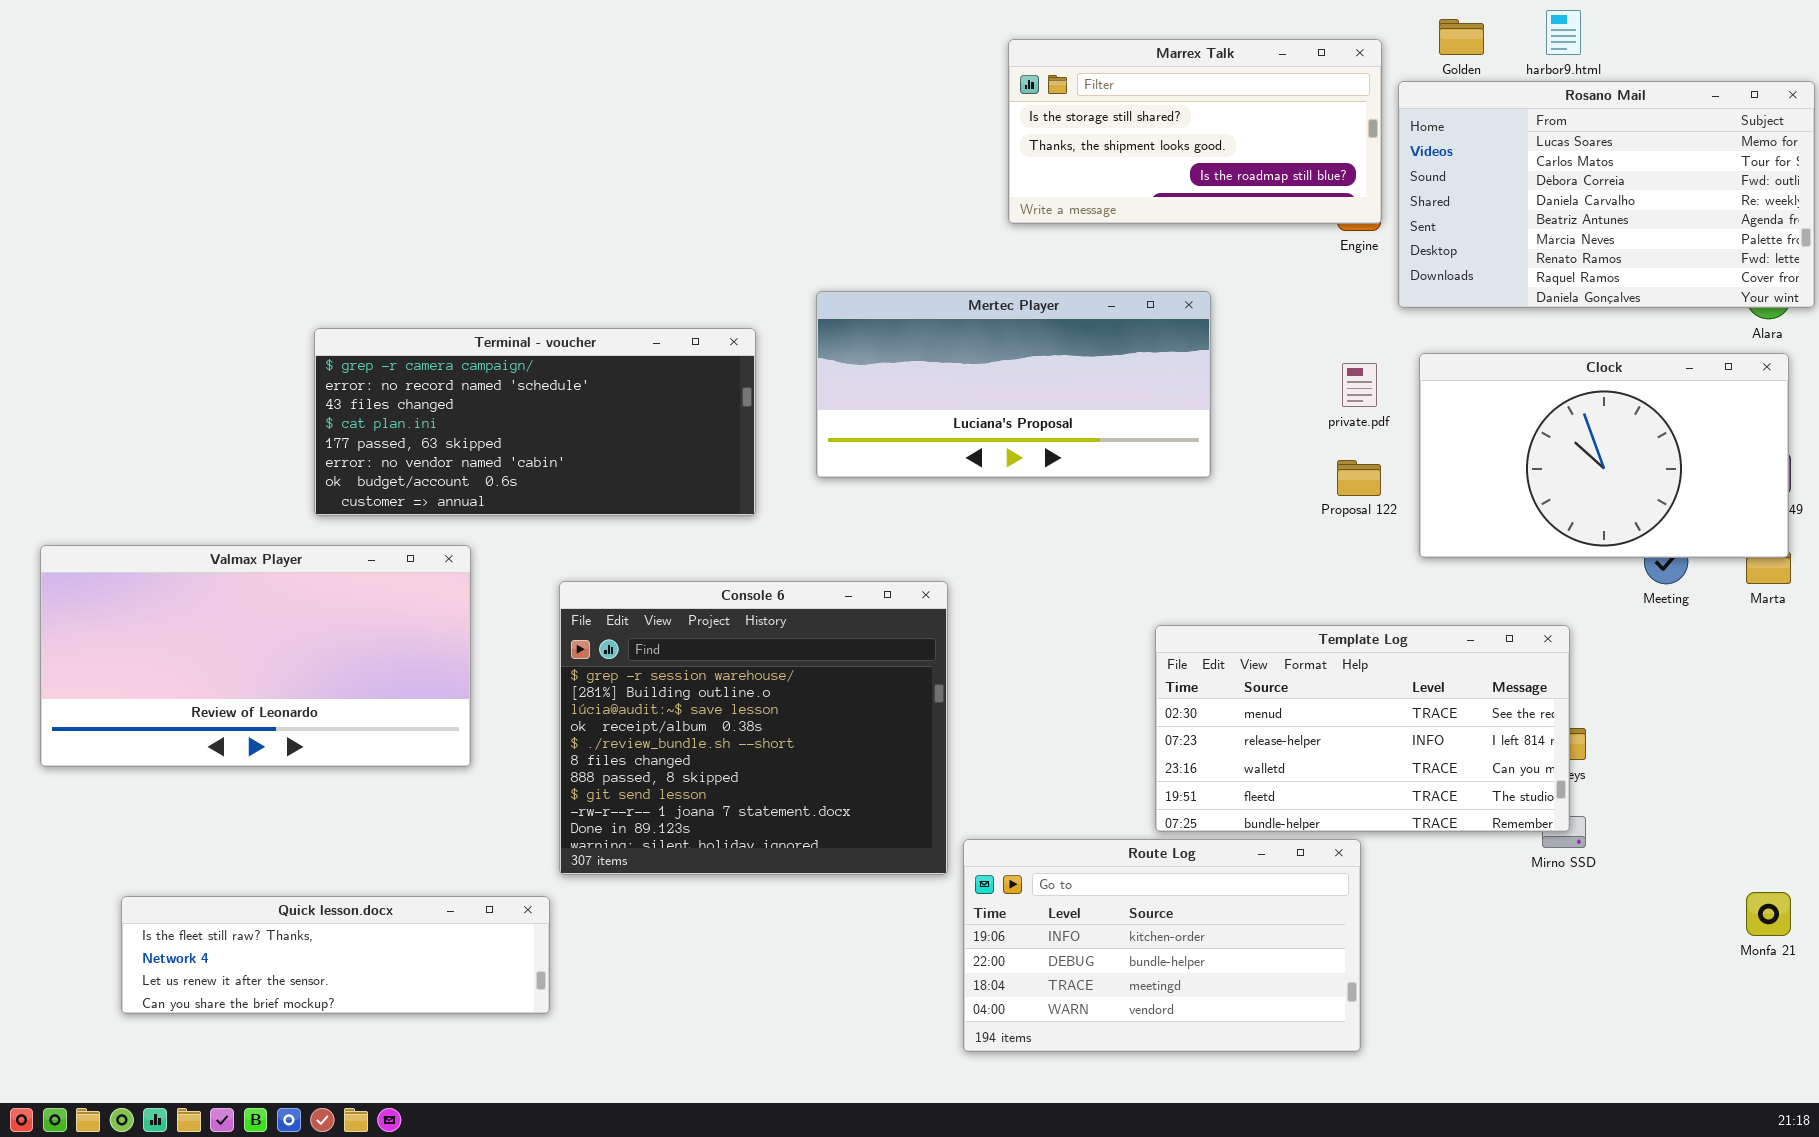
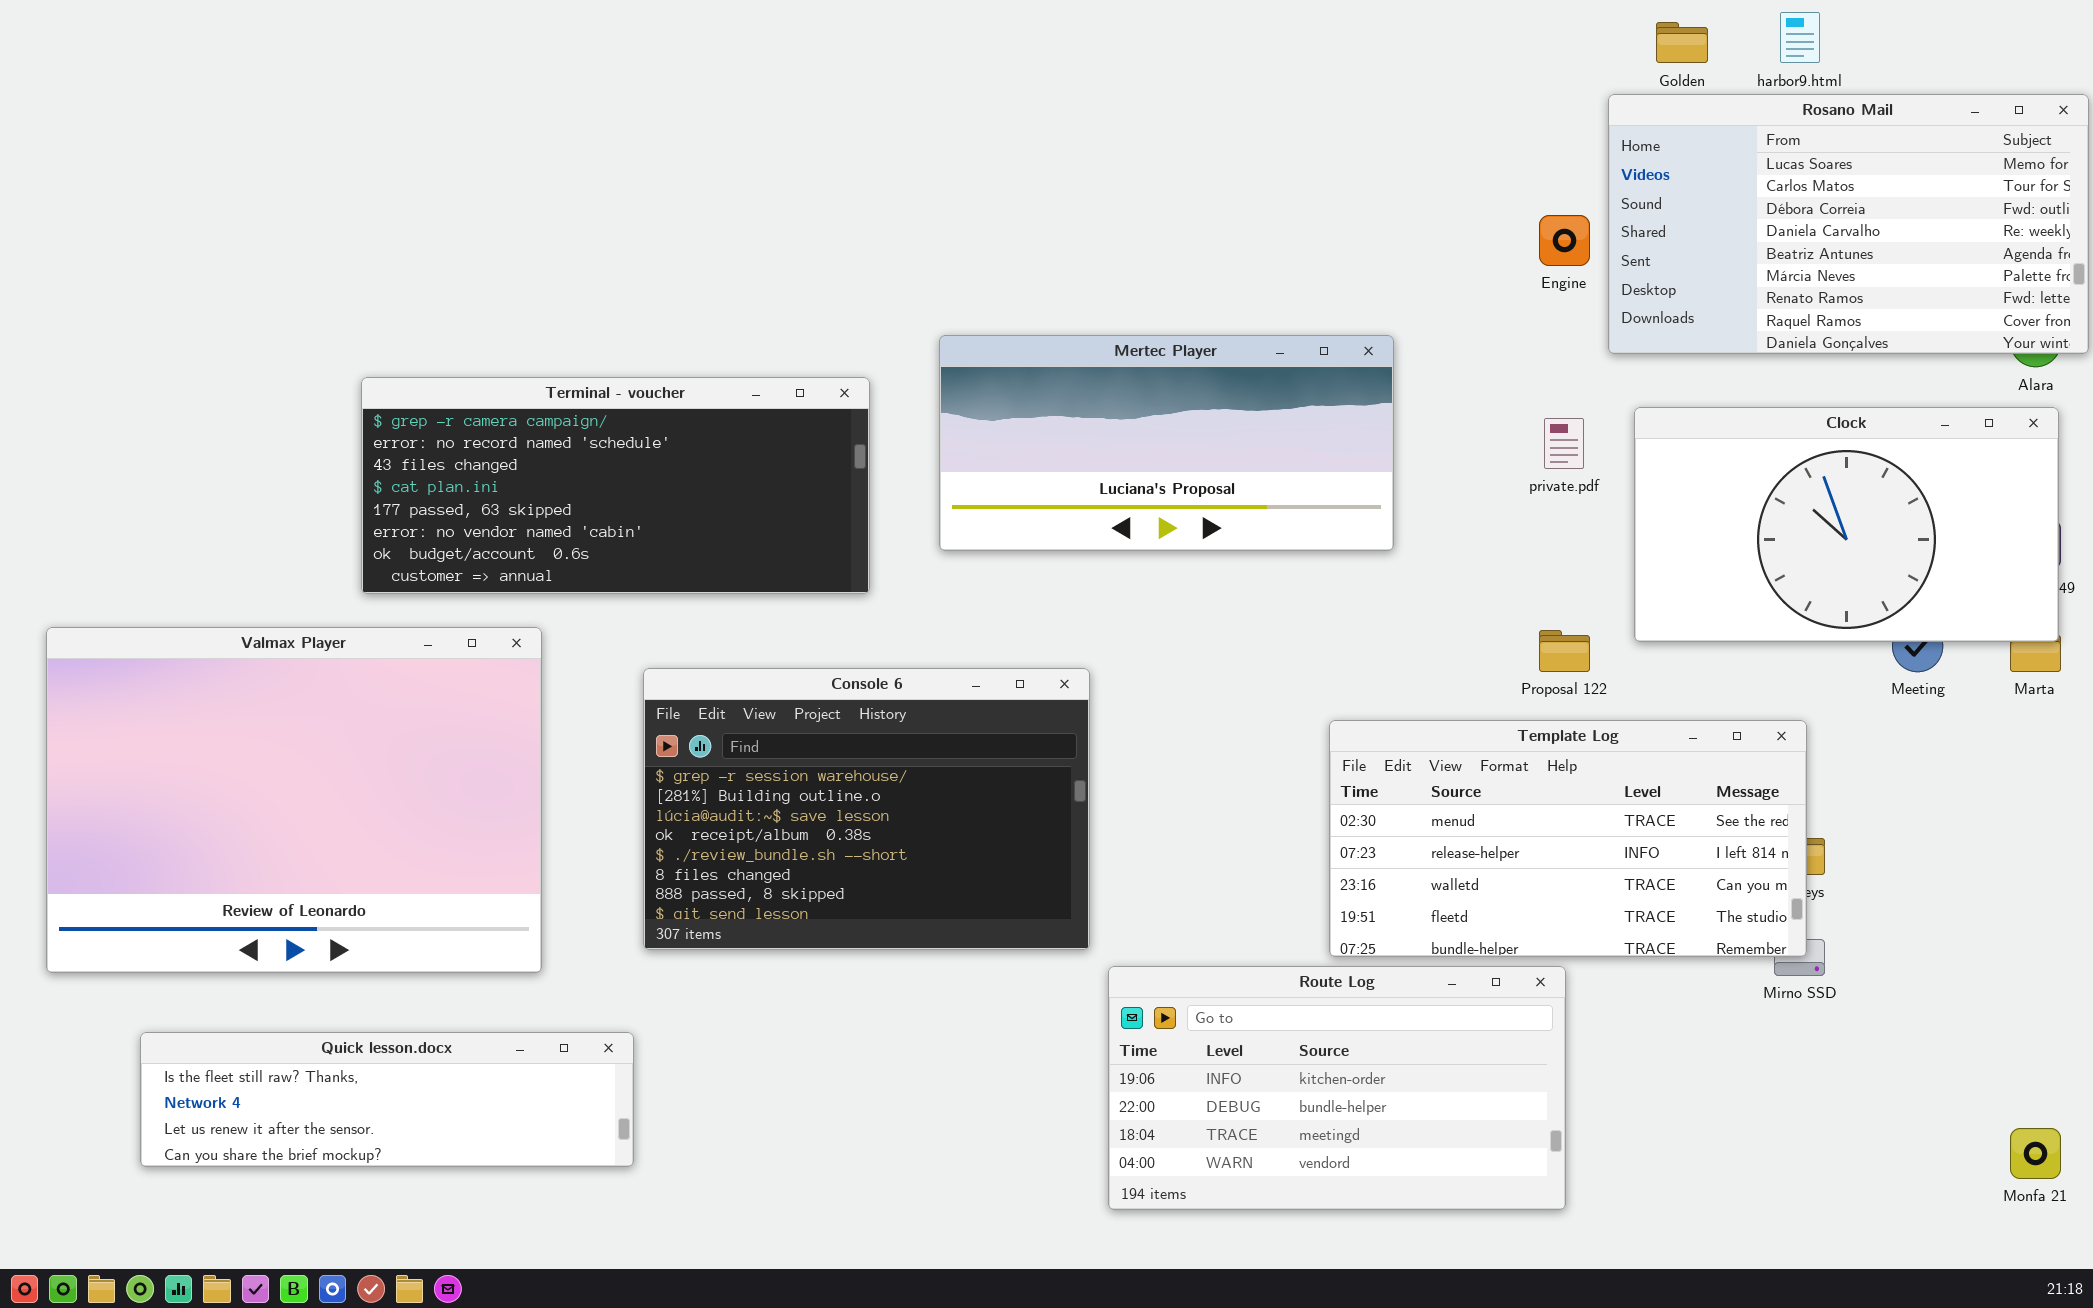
Marrex Talk: [1008,39,1382,224] -> none, closed
Proposal 122: [1337,460,1381,496] -> [1539,630,1590,672], moved
Valmax Player: [40,545,471,767] -> [46,627,542,973], resized
Console 6: [559,581,948,875] -> [643,668,1090,950], resized
Monfa 21: [1746,892,1791,936] -> [2010,1128,2061,1179], moved

